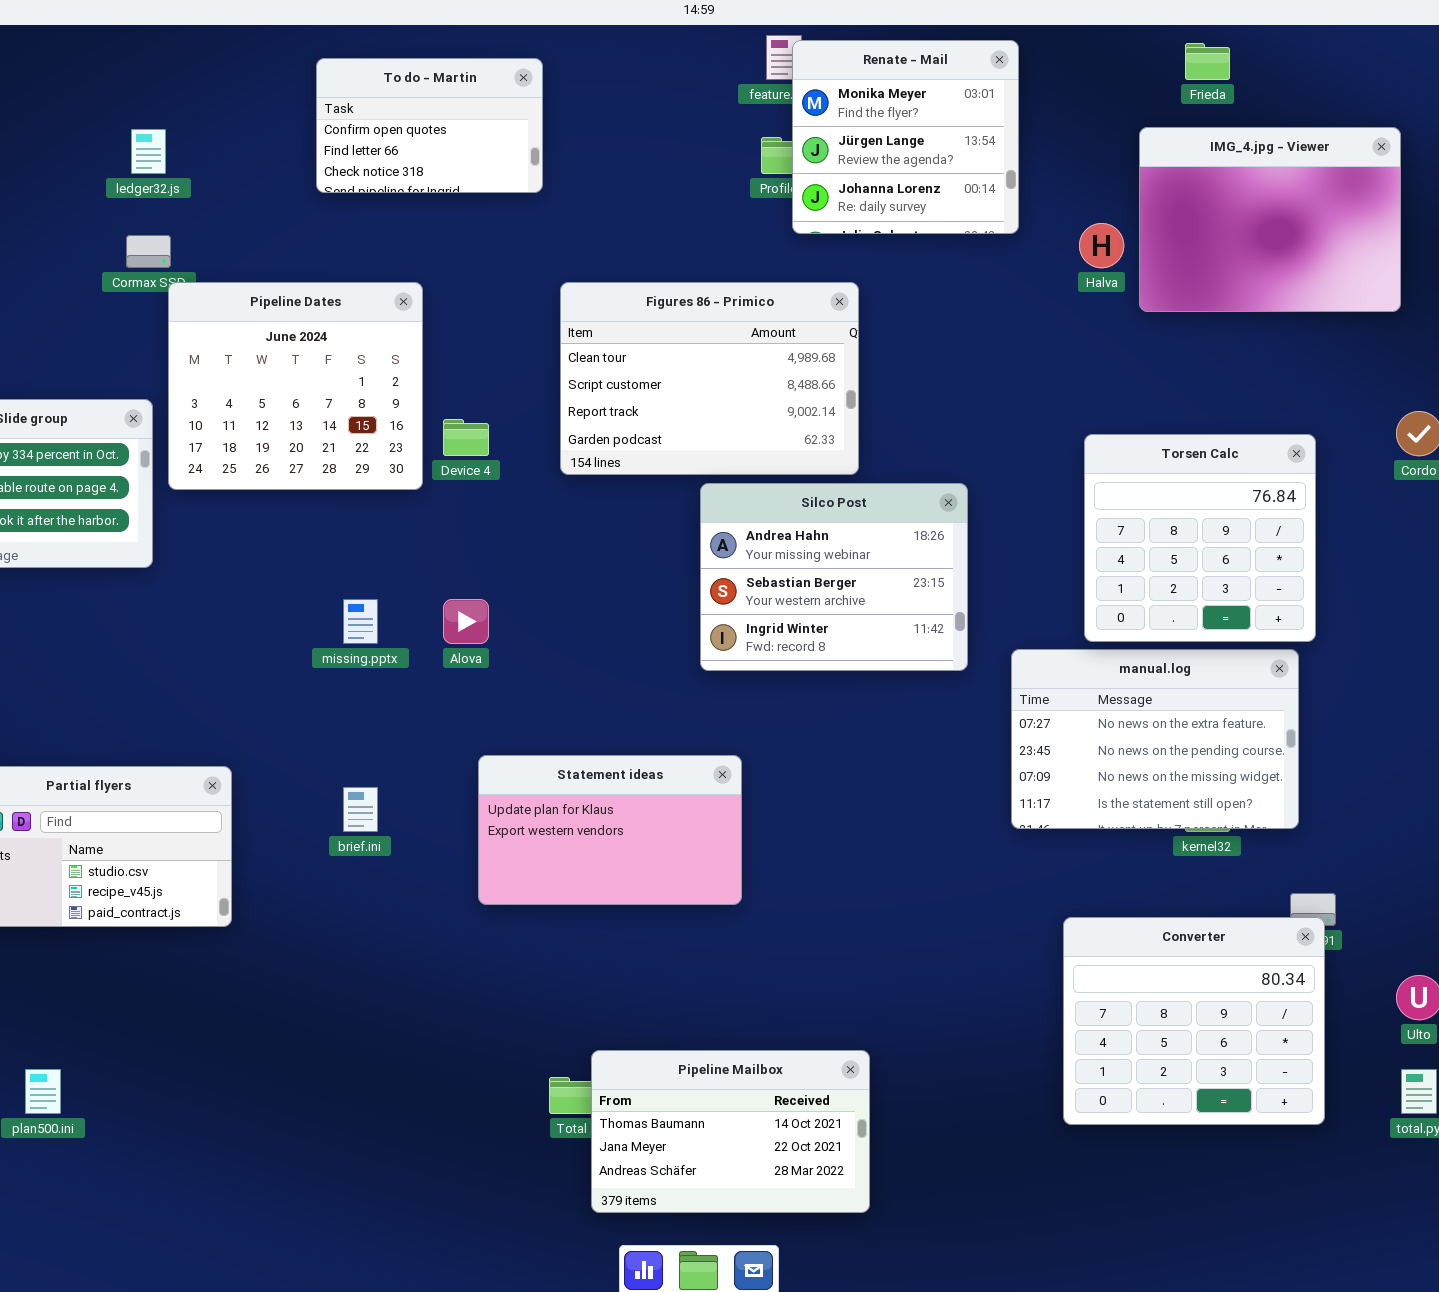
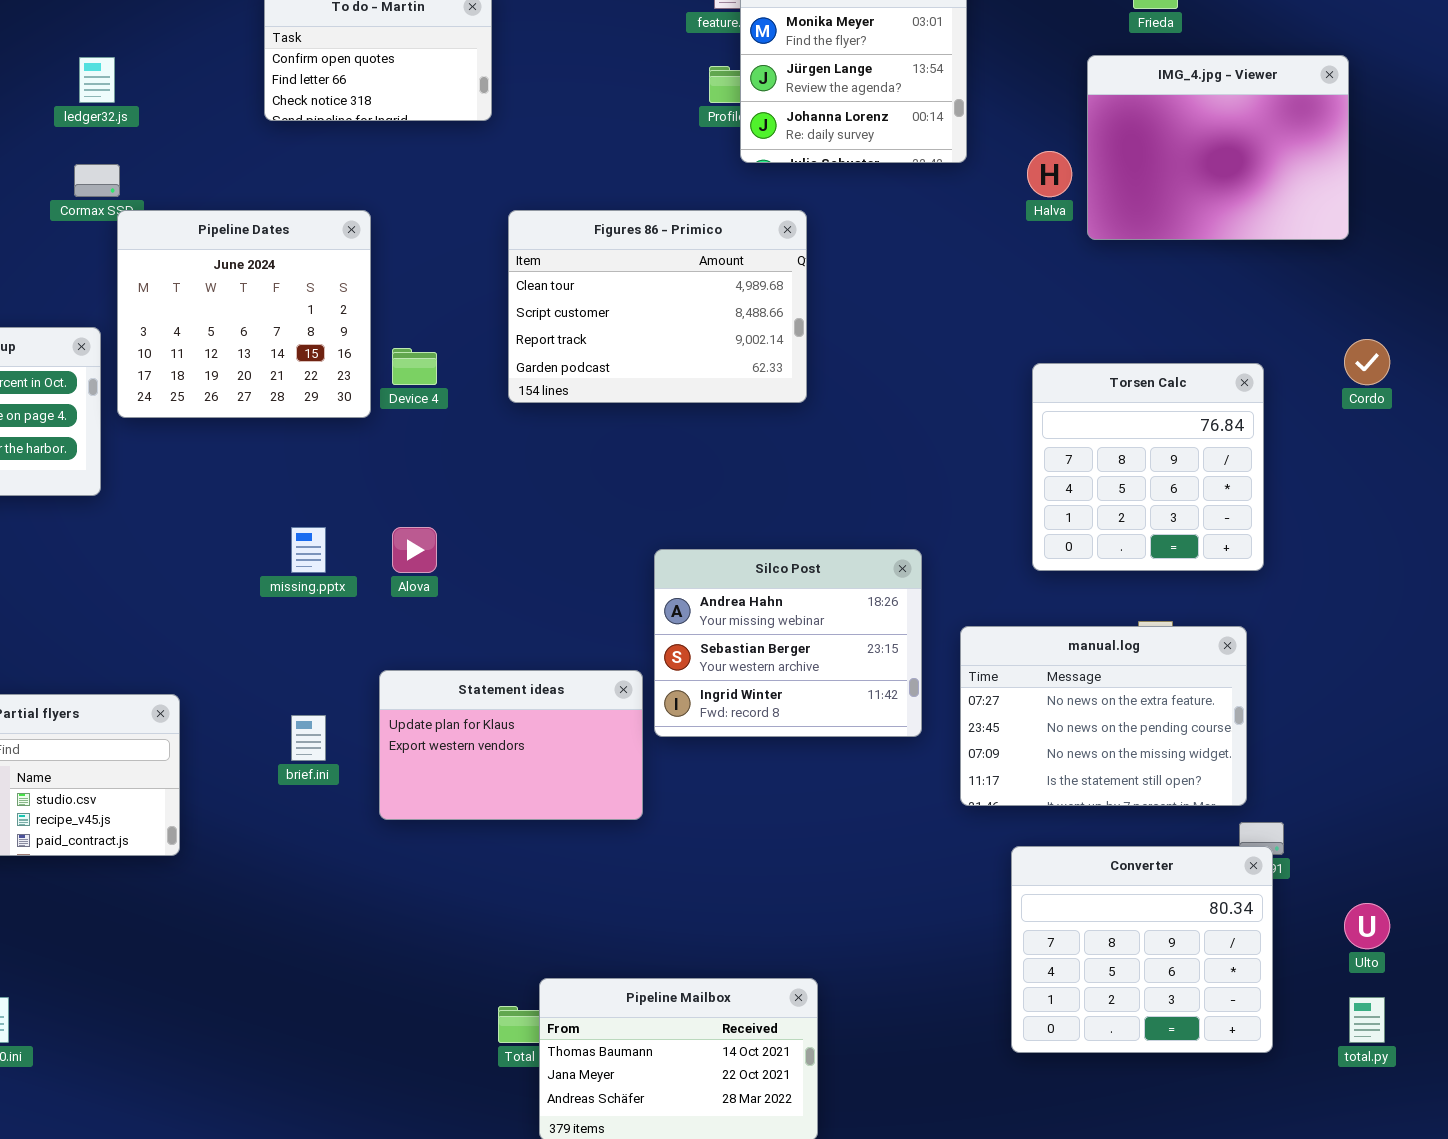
Silco Post: [700,483,968,671] -> [654,549,922,737], moved
manual.log: [1011,649,1299,829] -> [960,626,1247,806], moved
Statement ideas: [478,755,742,905] -> [379,670,643,820], moved

